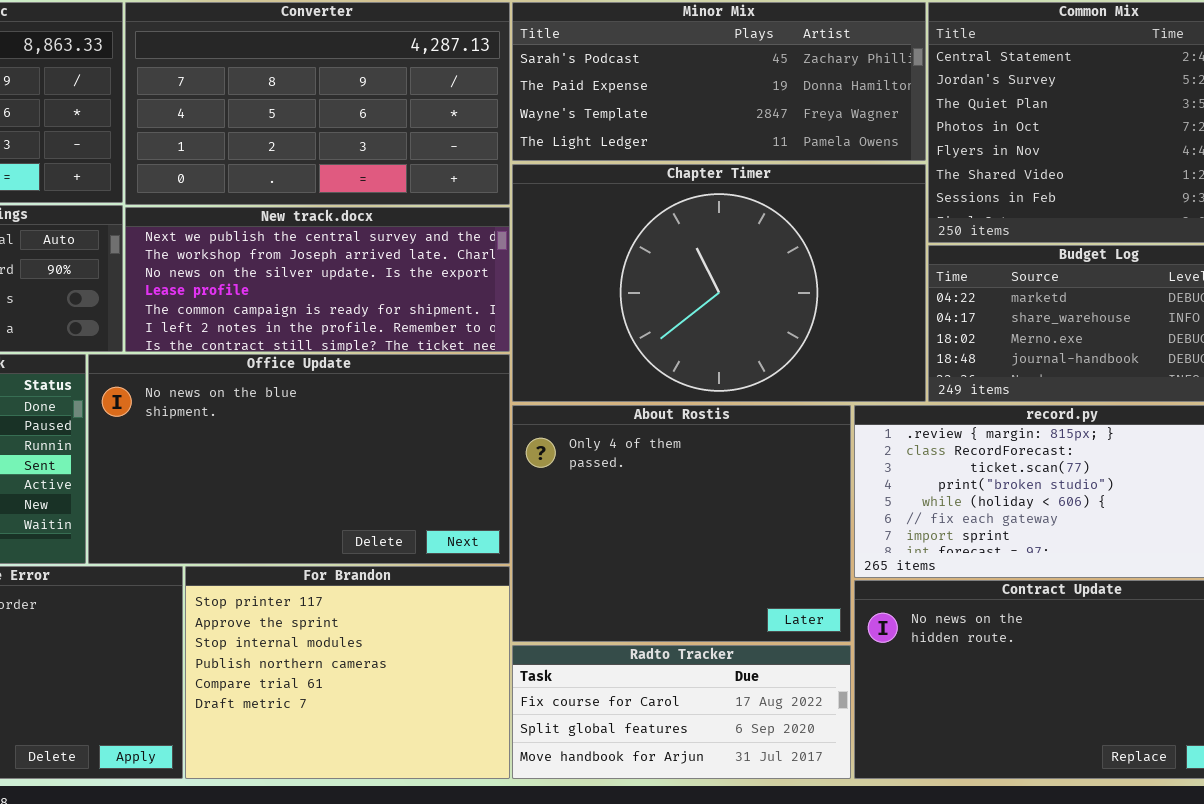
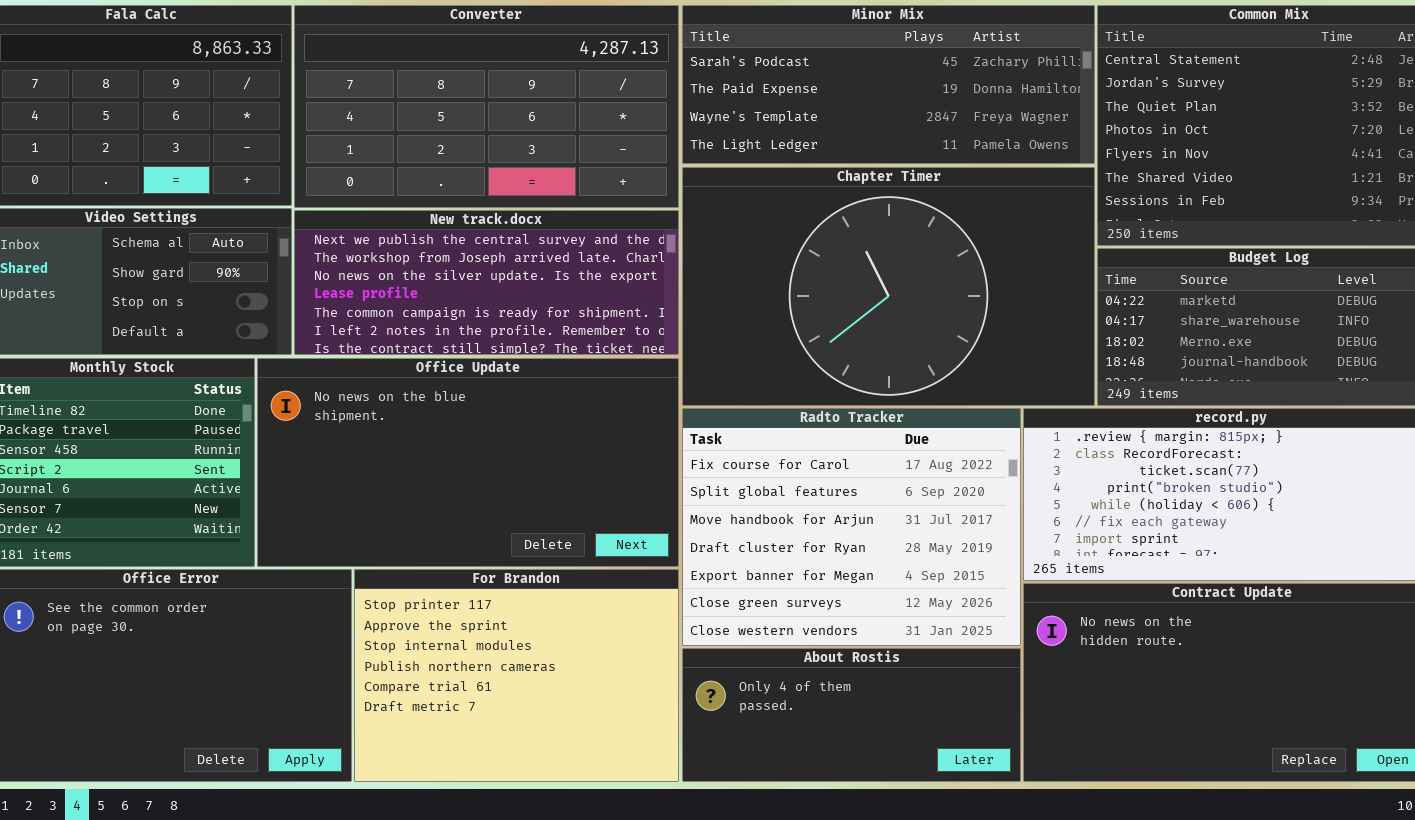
About Rostis: [512,405,851,642] -> [682,648,1021,782], moved, resized
Radto Tracker: [512,645,851,779] -> [682,408,1021,646], moved, resized

